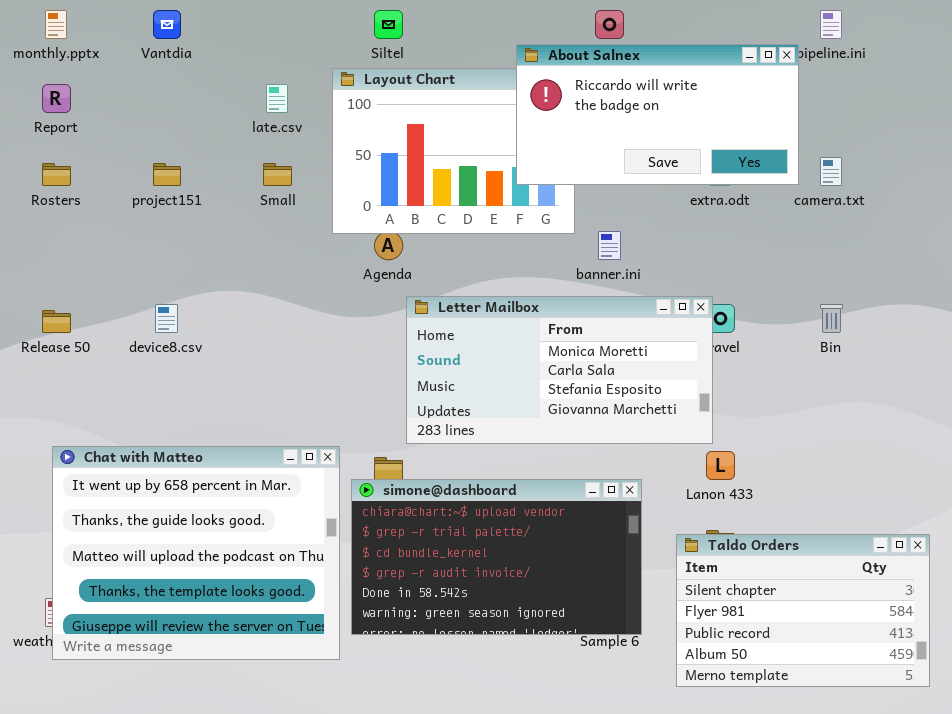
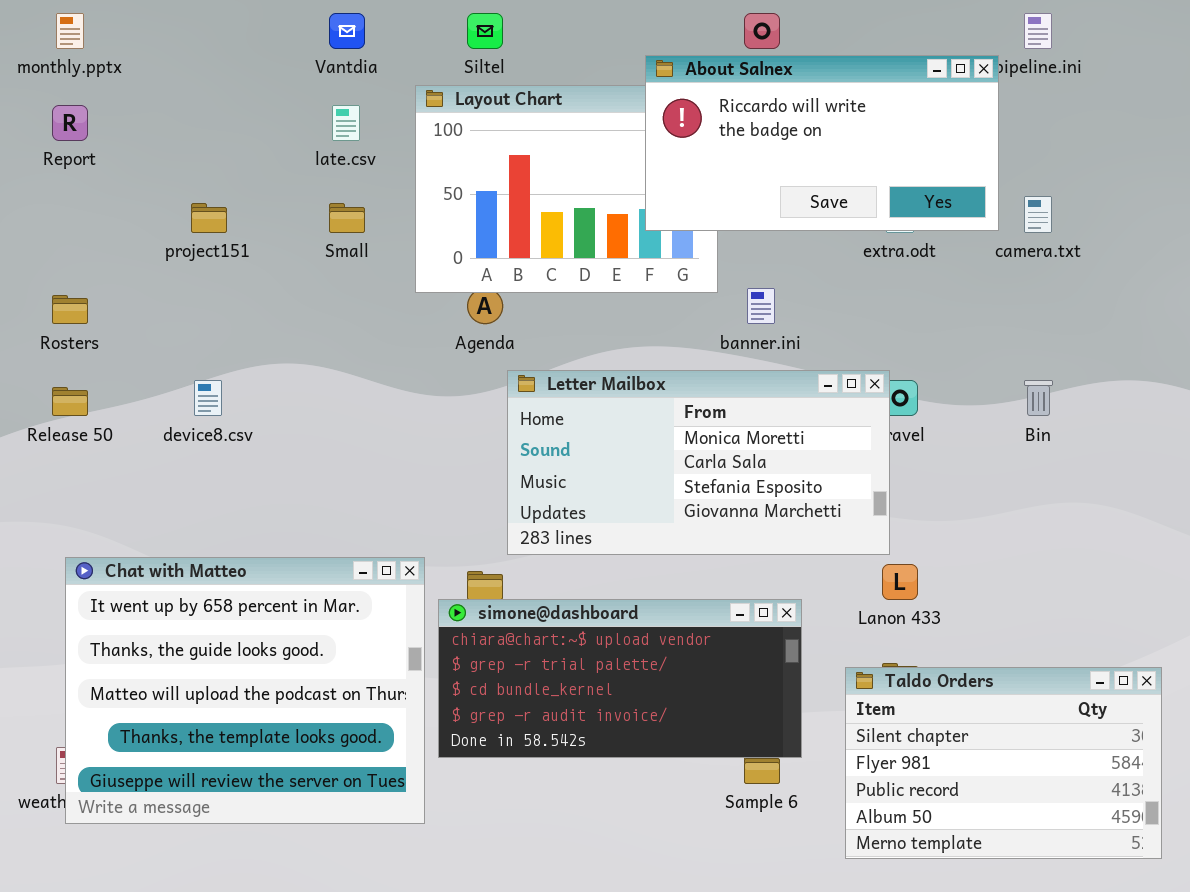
Vantdia: [153,10,181,39] -> [329,13,365,49], moved
Rosters: [42,163,71,186] -> [52,295,88,324], moved
simone@dashboard: [351,479,642,635] -> [438,599,802,758], resized

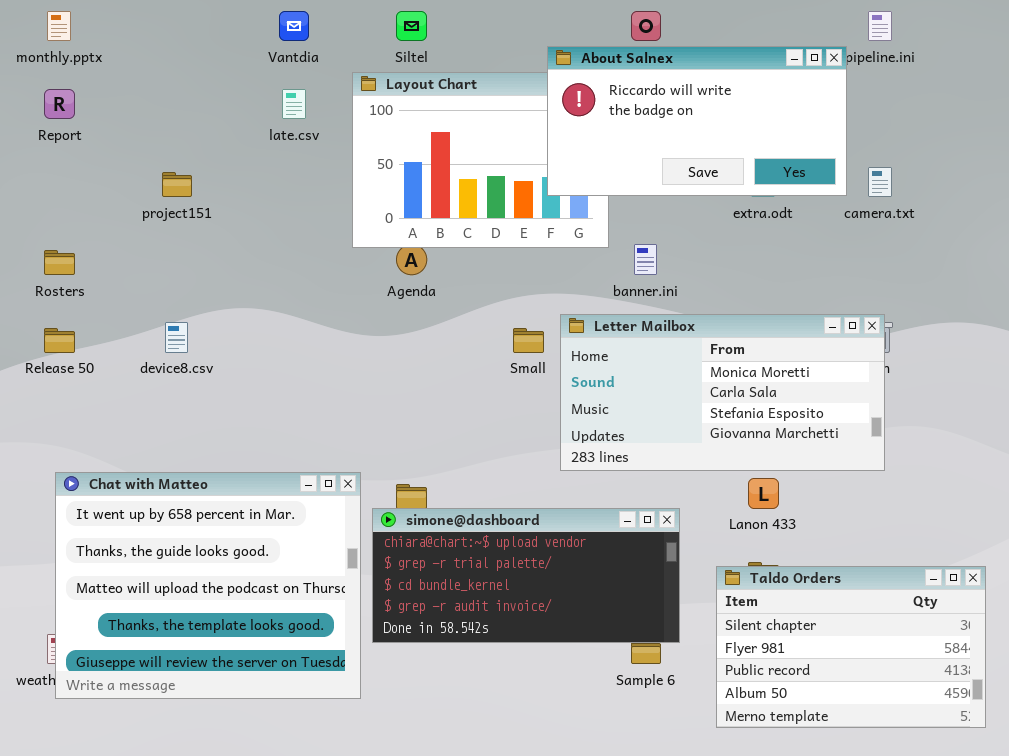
Small: [329,203,365,233] -> [513,328,544,353], moved
Letter Mailbox: [507,370,890,555] -> [560,314,885,471], moved

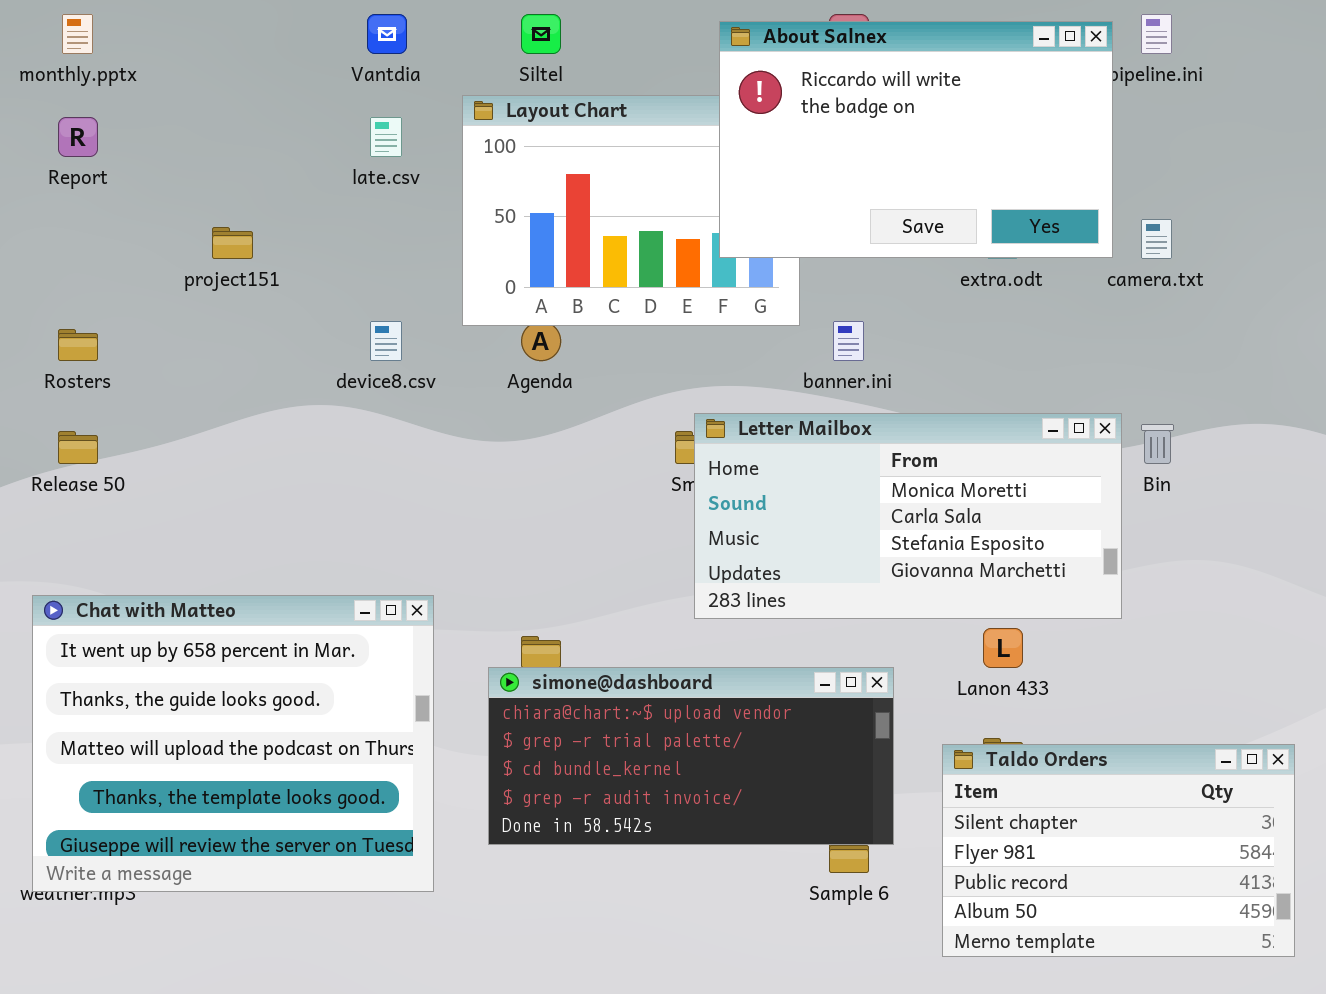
About Salnex: [547,46,847,196] -> [719,21,1113,258], resized
Letter Mailbox: [560,314,885,471] -> [694,413,1122,619], moved
device8.csv: [165,322,188,353] -> [370,321,402,361], moved
Chat with Matteo: [55,472,361,699] -> [32,595,434,892], moved

